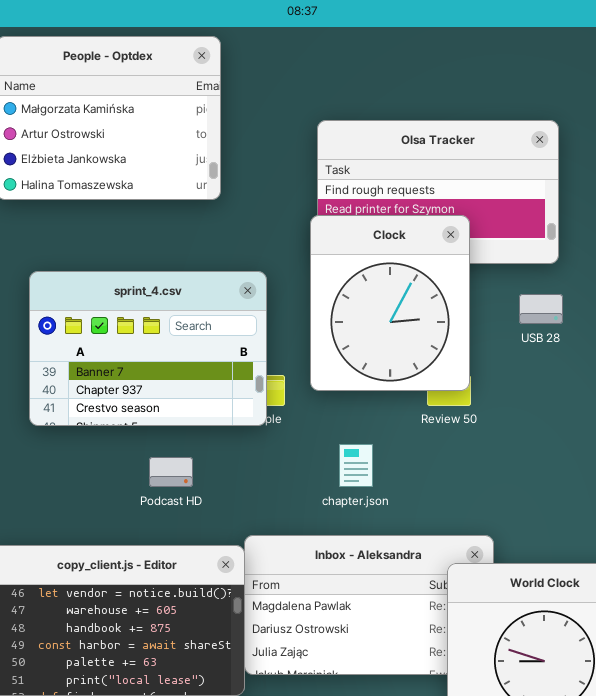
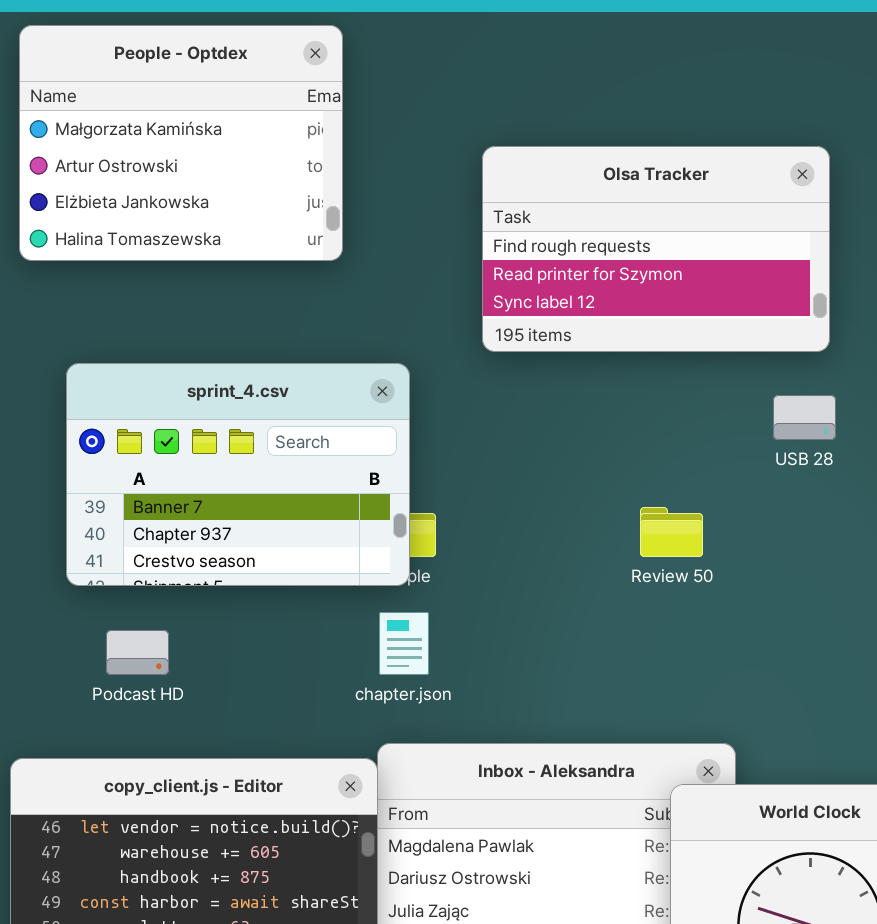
Clock: [310,215,470,391] -> none, closed
chapter.json: [339,444,373,487] -> [379,612,429,675], moved
Podcast HD: [149,457,193,487] -> [106,630,169,675], moved

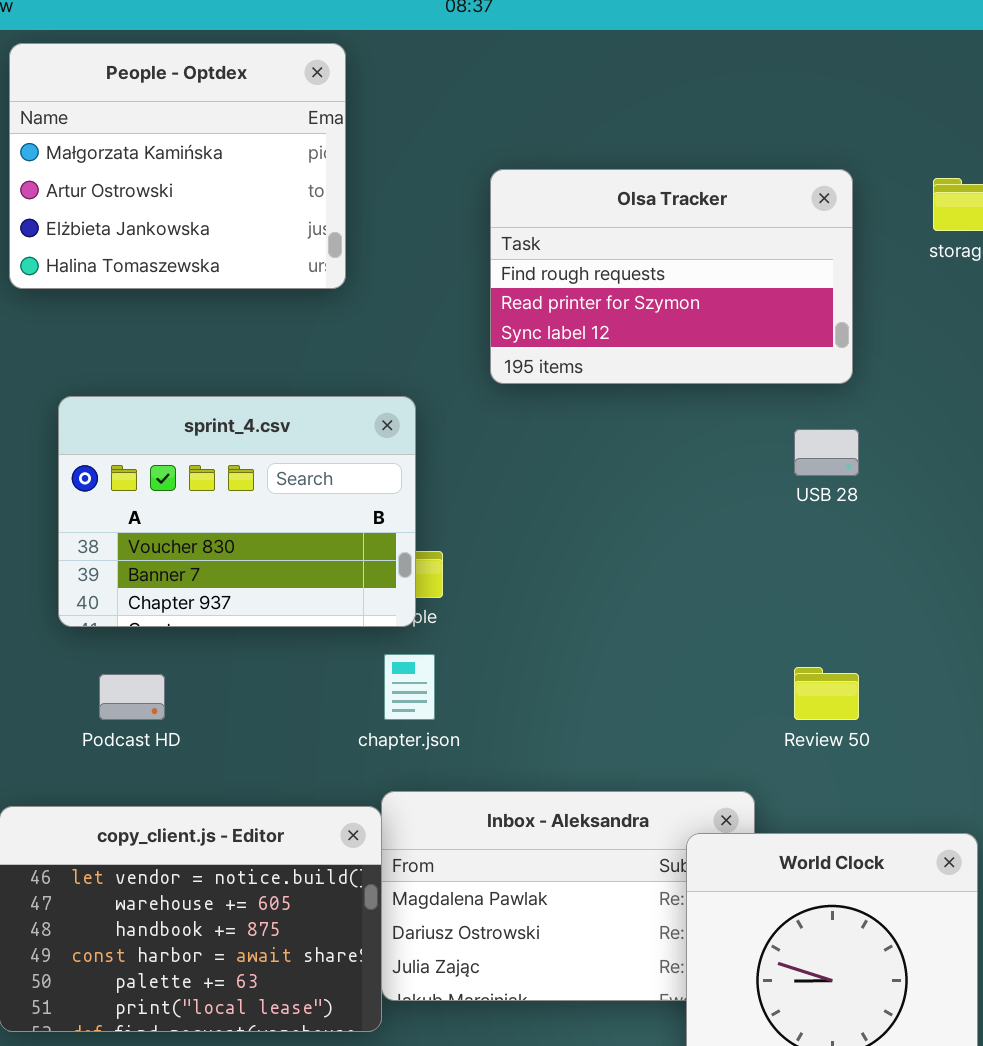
sprint_4.csv: [66,363,410,586] -> [58,396,416,627], scrolled up 1 row
Review 50: [640,507,703,557] -> [794,667,859,720], moved

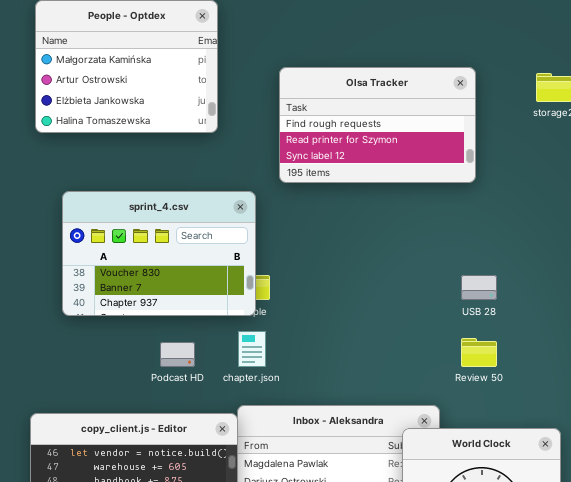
Olsa Tracker: [490,169,853,384] -> [279,67,476,183], moved
USB 28: [794,429,859,476] -> [461,275,497,300], moved
Podcast HD: [99,674,165,720] -> [160,342,195,367], moved

